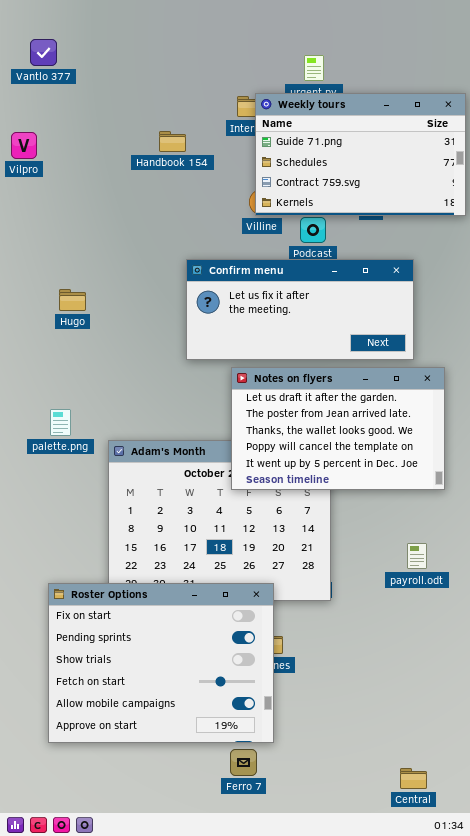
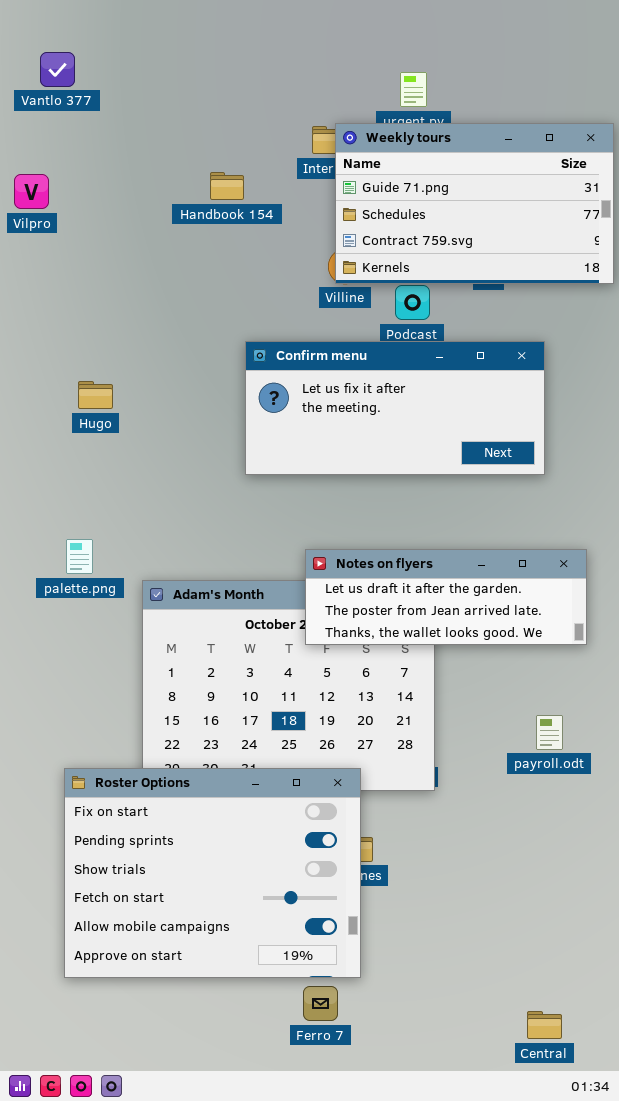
Notes on flyers: [231,367,445,490] -> [305,549,587,645], resized

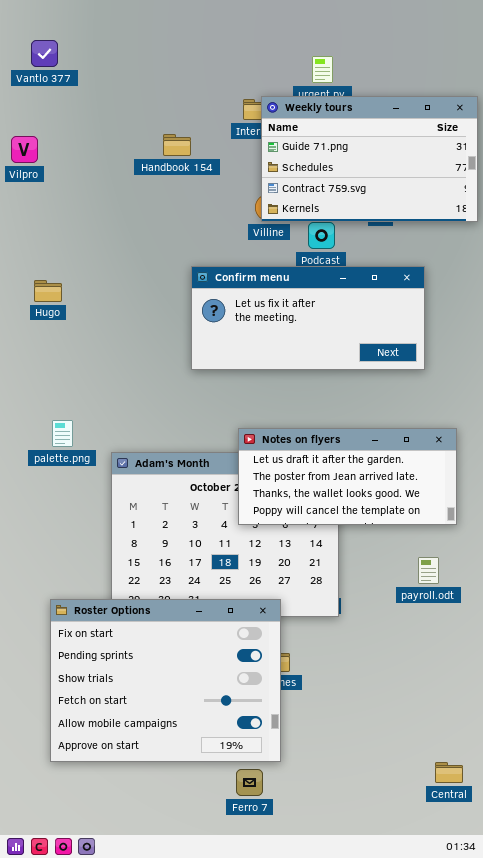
Hugo: [78,381,113,409] -> [34,280,62,302], moved
Notes on flyers: [305,549,587,645] -> [238,428,457,525], resized
Central: [527,1011,562,1039] -> [435,762,463,783], moved

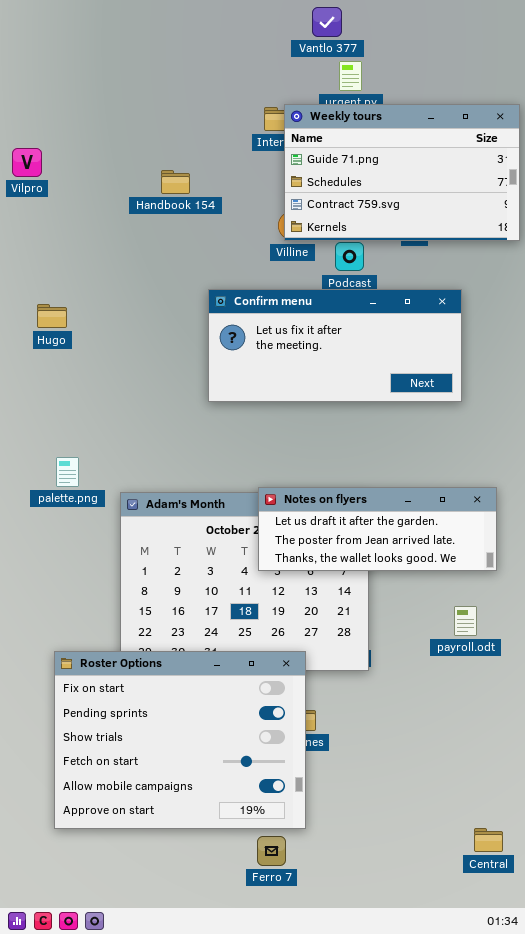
Vantlo 377: [31,40,58,67] -> [312,7,342,37], moved
Handbook 154: [163,134,191,156] -> [161,170,190,194], moved
Notes on flyers: [238,428,457,525] -> [258,487,497,571], resized

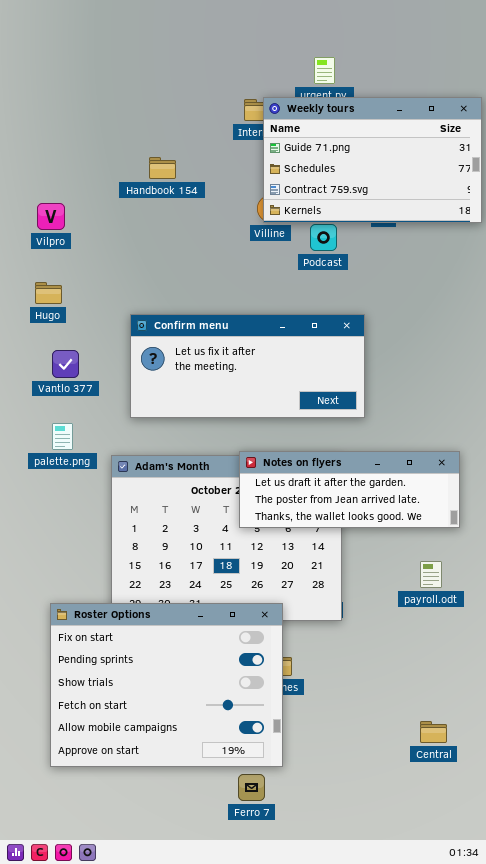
Vantlo 377: [312,7,342,37] -> [52,350,79,378], moved
Vilpro: [12,148,42,177] -> [37,203,65,230], moved
Confirm menu: [208,289,462,402] -> [130,314,365,418], moved
Central: [474,828,503,852] -> [420,721,447,743], moved

